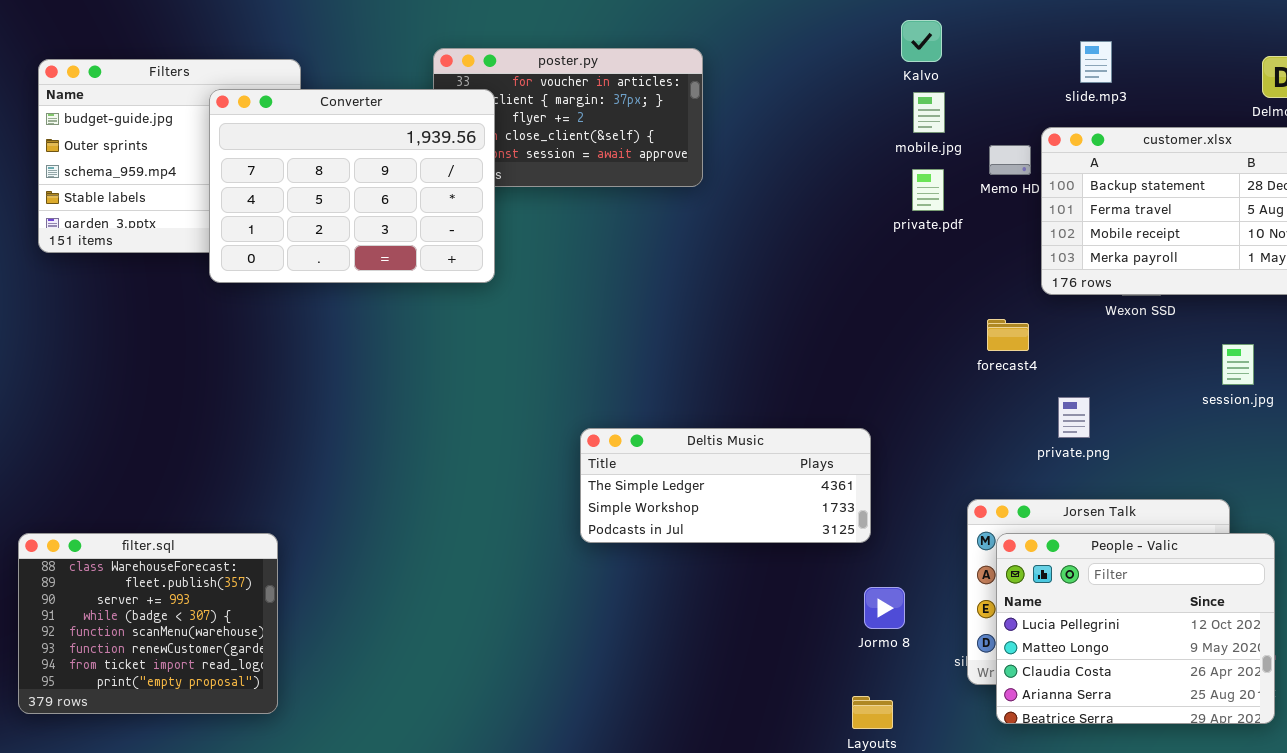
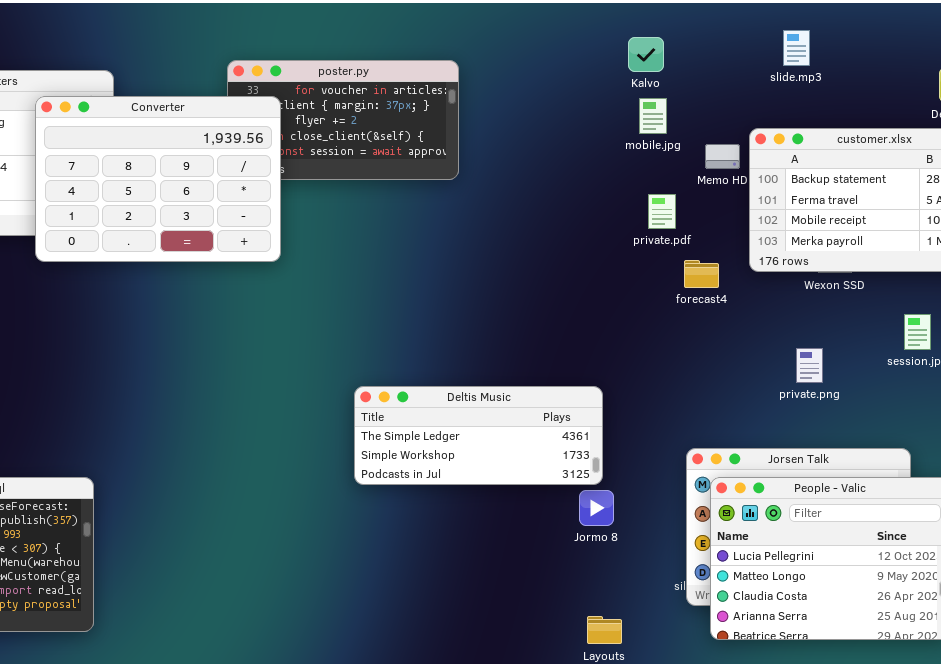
slide.mp3: [1080,41,1112,83] -> [783,30,810,66], moved
private.pdf: [912,169,944,211] -> [648,194,676,229], moved
forecast4: [987,319,1029,351] -> [684,260,719,288], moved
private.png: [1058,397,1090,438] -> [796,348,823,383], moved
Jormo 8: [864,587,905,629] -> [579,490,614,526], moved

